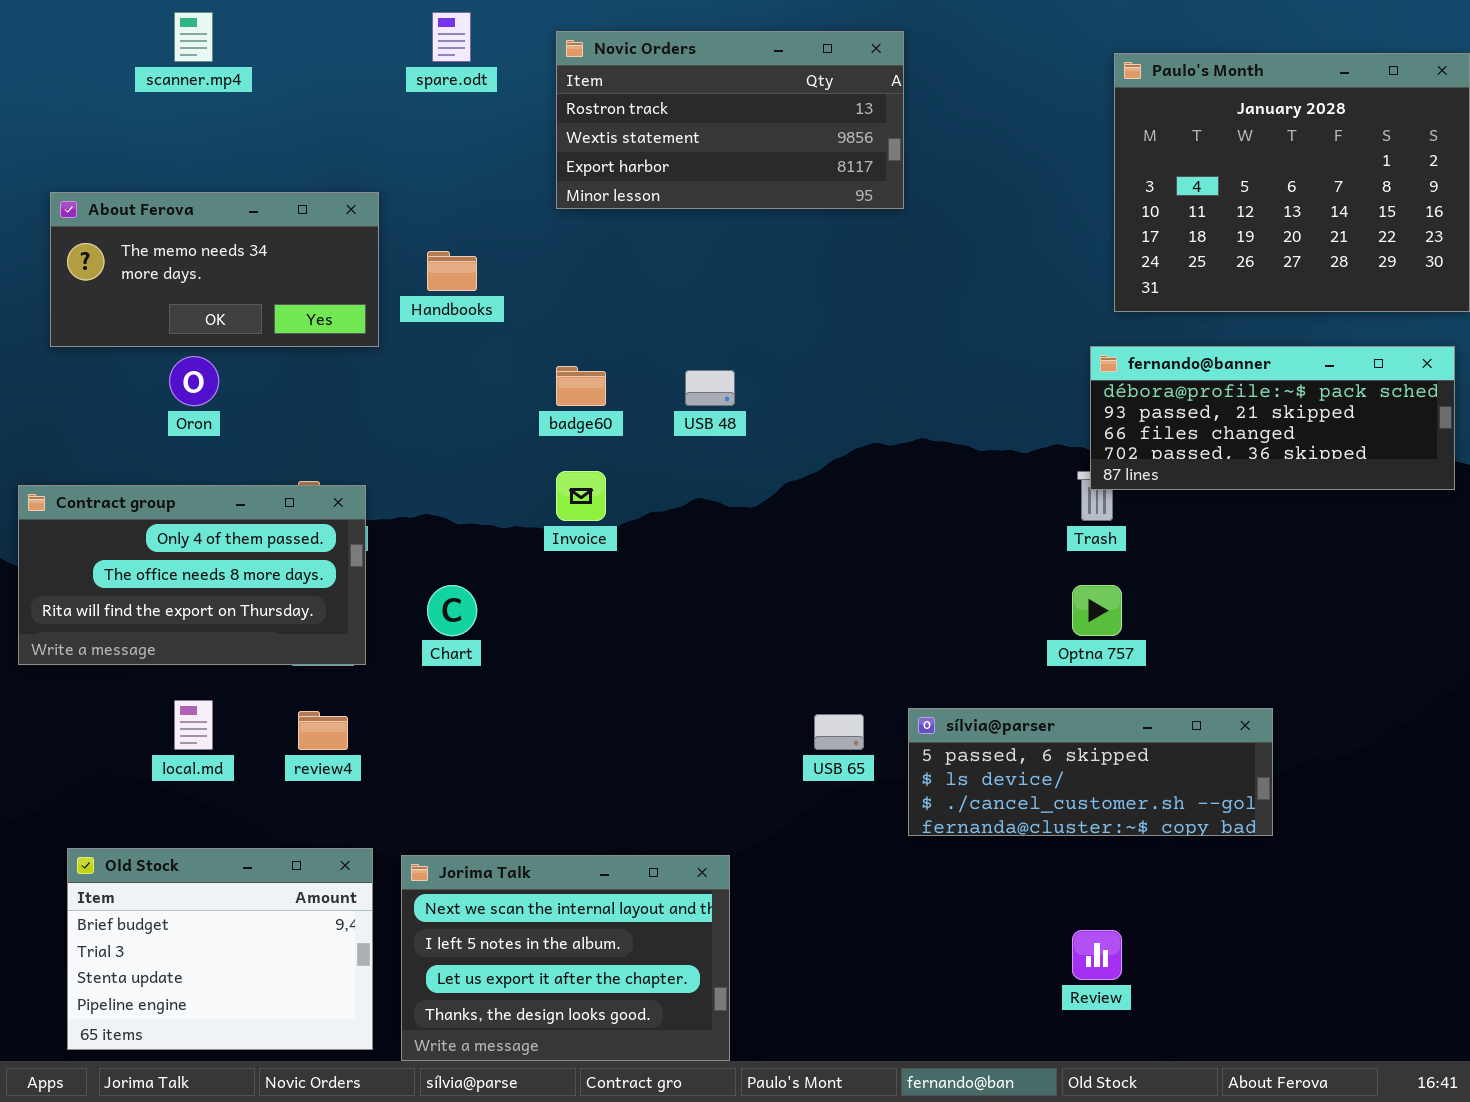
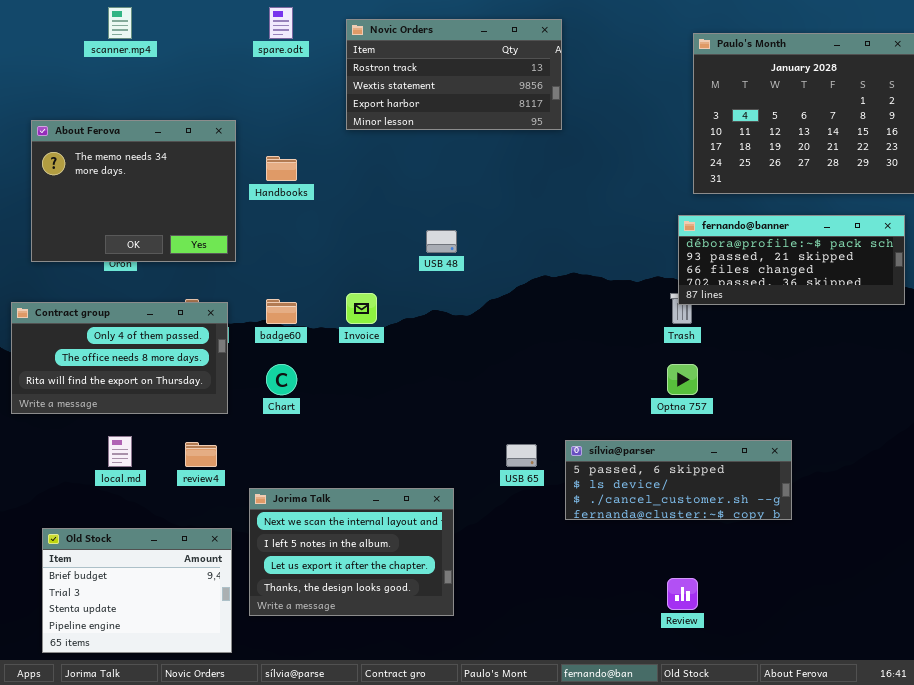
About Ferova: [50,192,379,347] -> [31,120,236,262], resized
badge60: [556,366,606,406] -> [266,299,297,324], moved
Jorima Talk: [401,855,730,1061] -> [249,488,454,616], moved

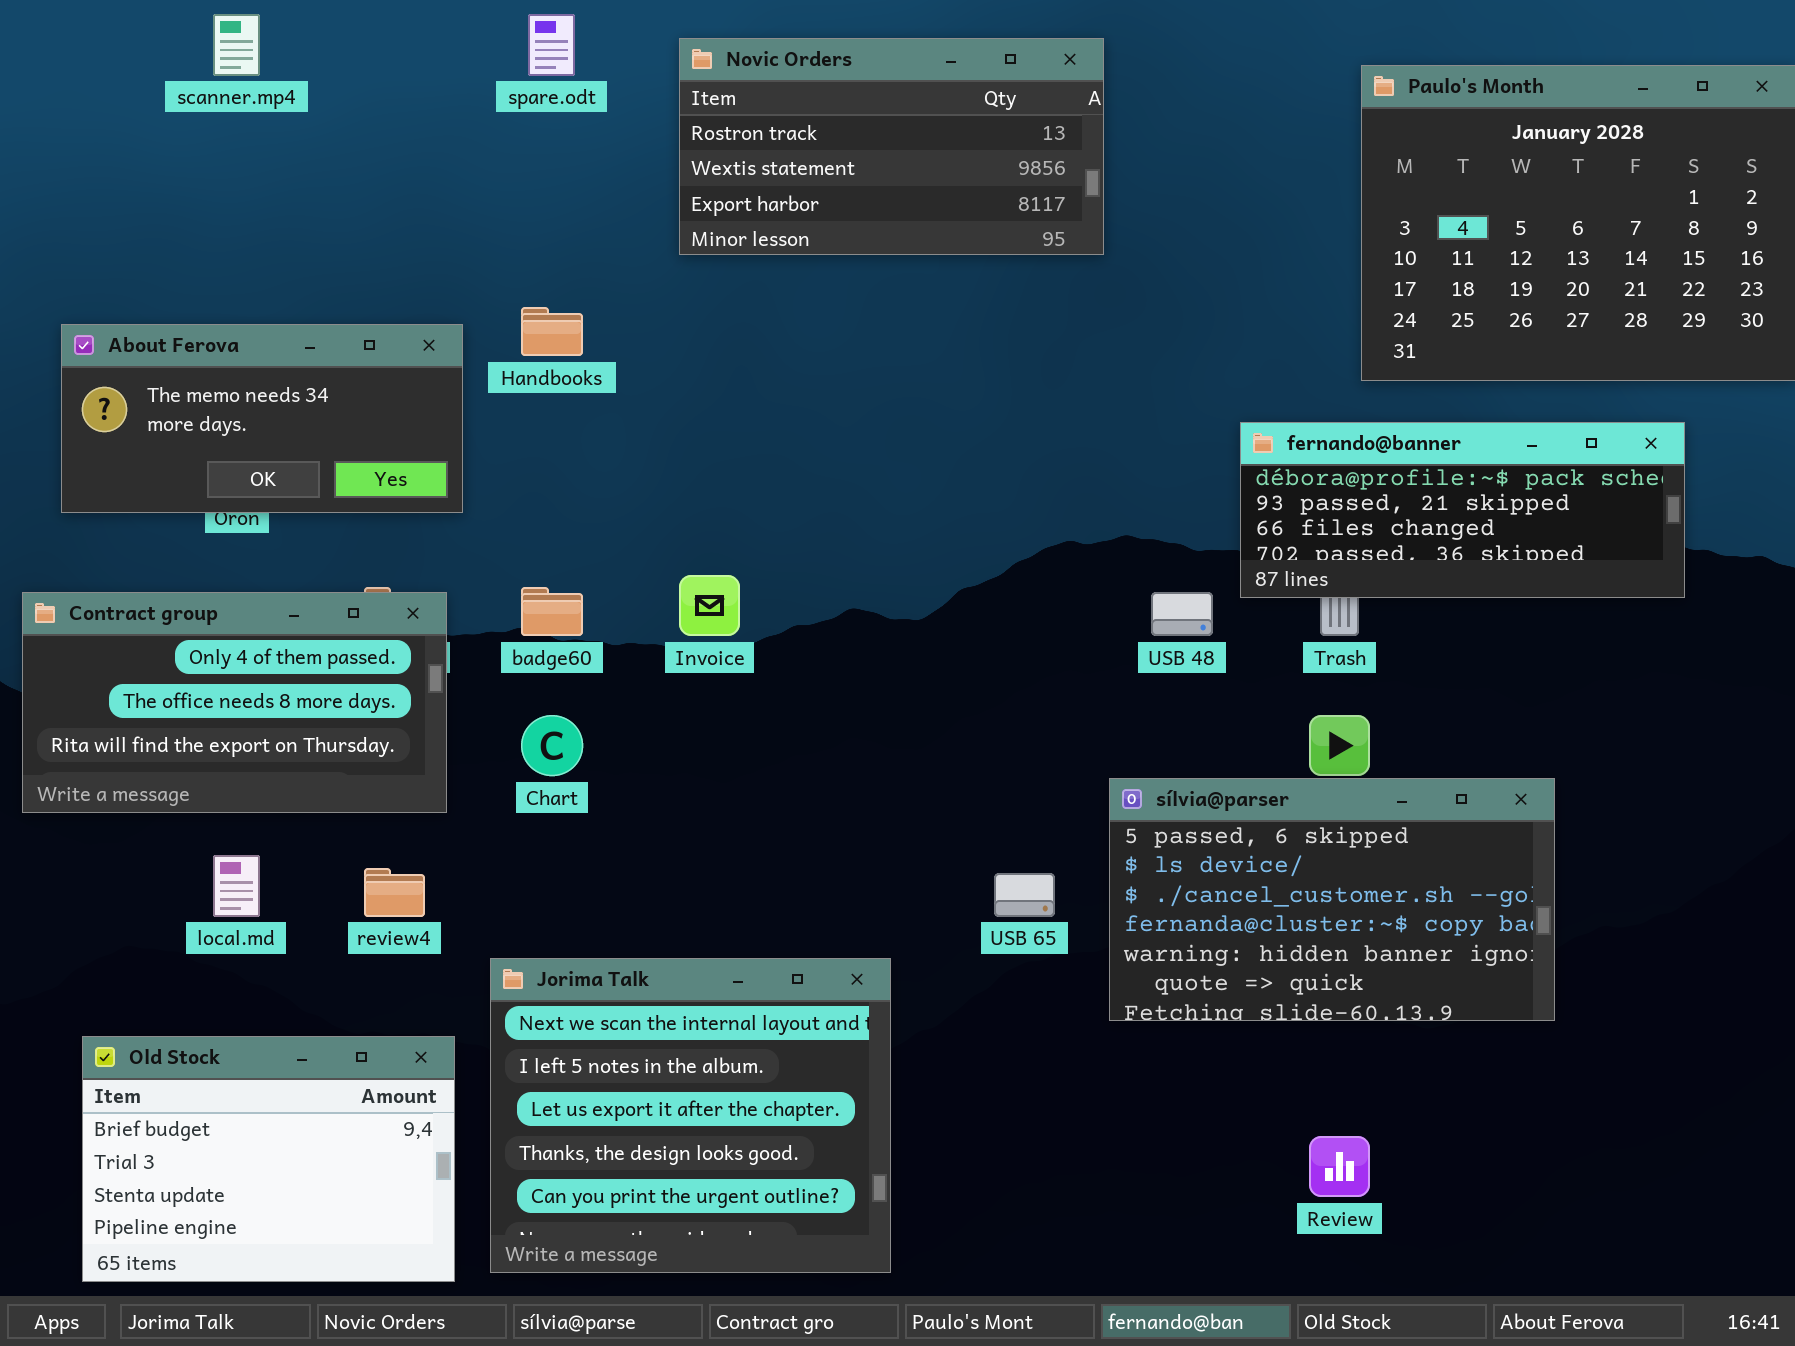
About Ferova: [31,120,236,262] -> [61,324,463,513], resized
fernando@banner: [678,215,905,305] -> [1240,422,1685,598], moved
USB 48: [426,230,457,253] -> [1151,592,1213,636], moved
sílvia@parser: [565,440,792,520] -> [1109,778,1555,1021], resized
Jorima Talk: [249,488,454,616] -> [490,958,891,1273], resized

